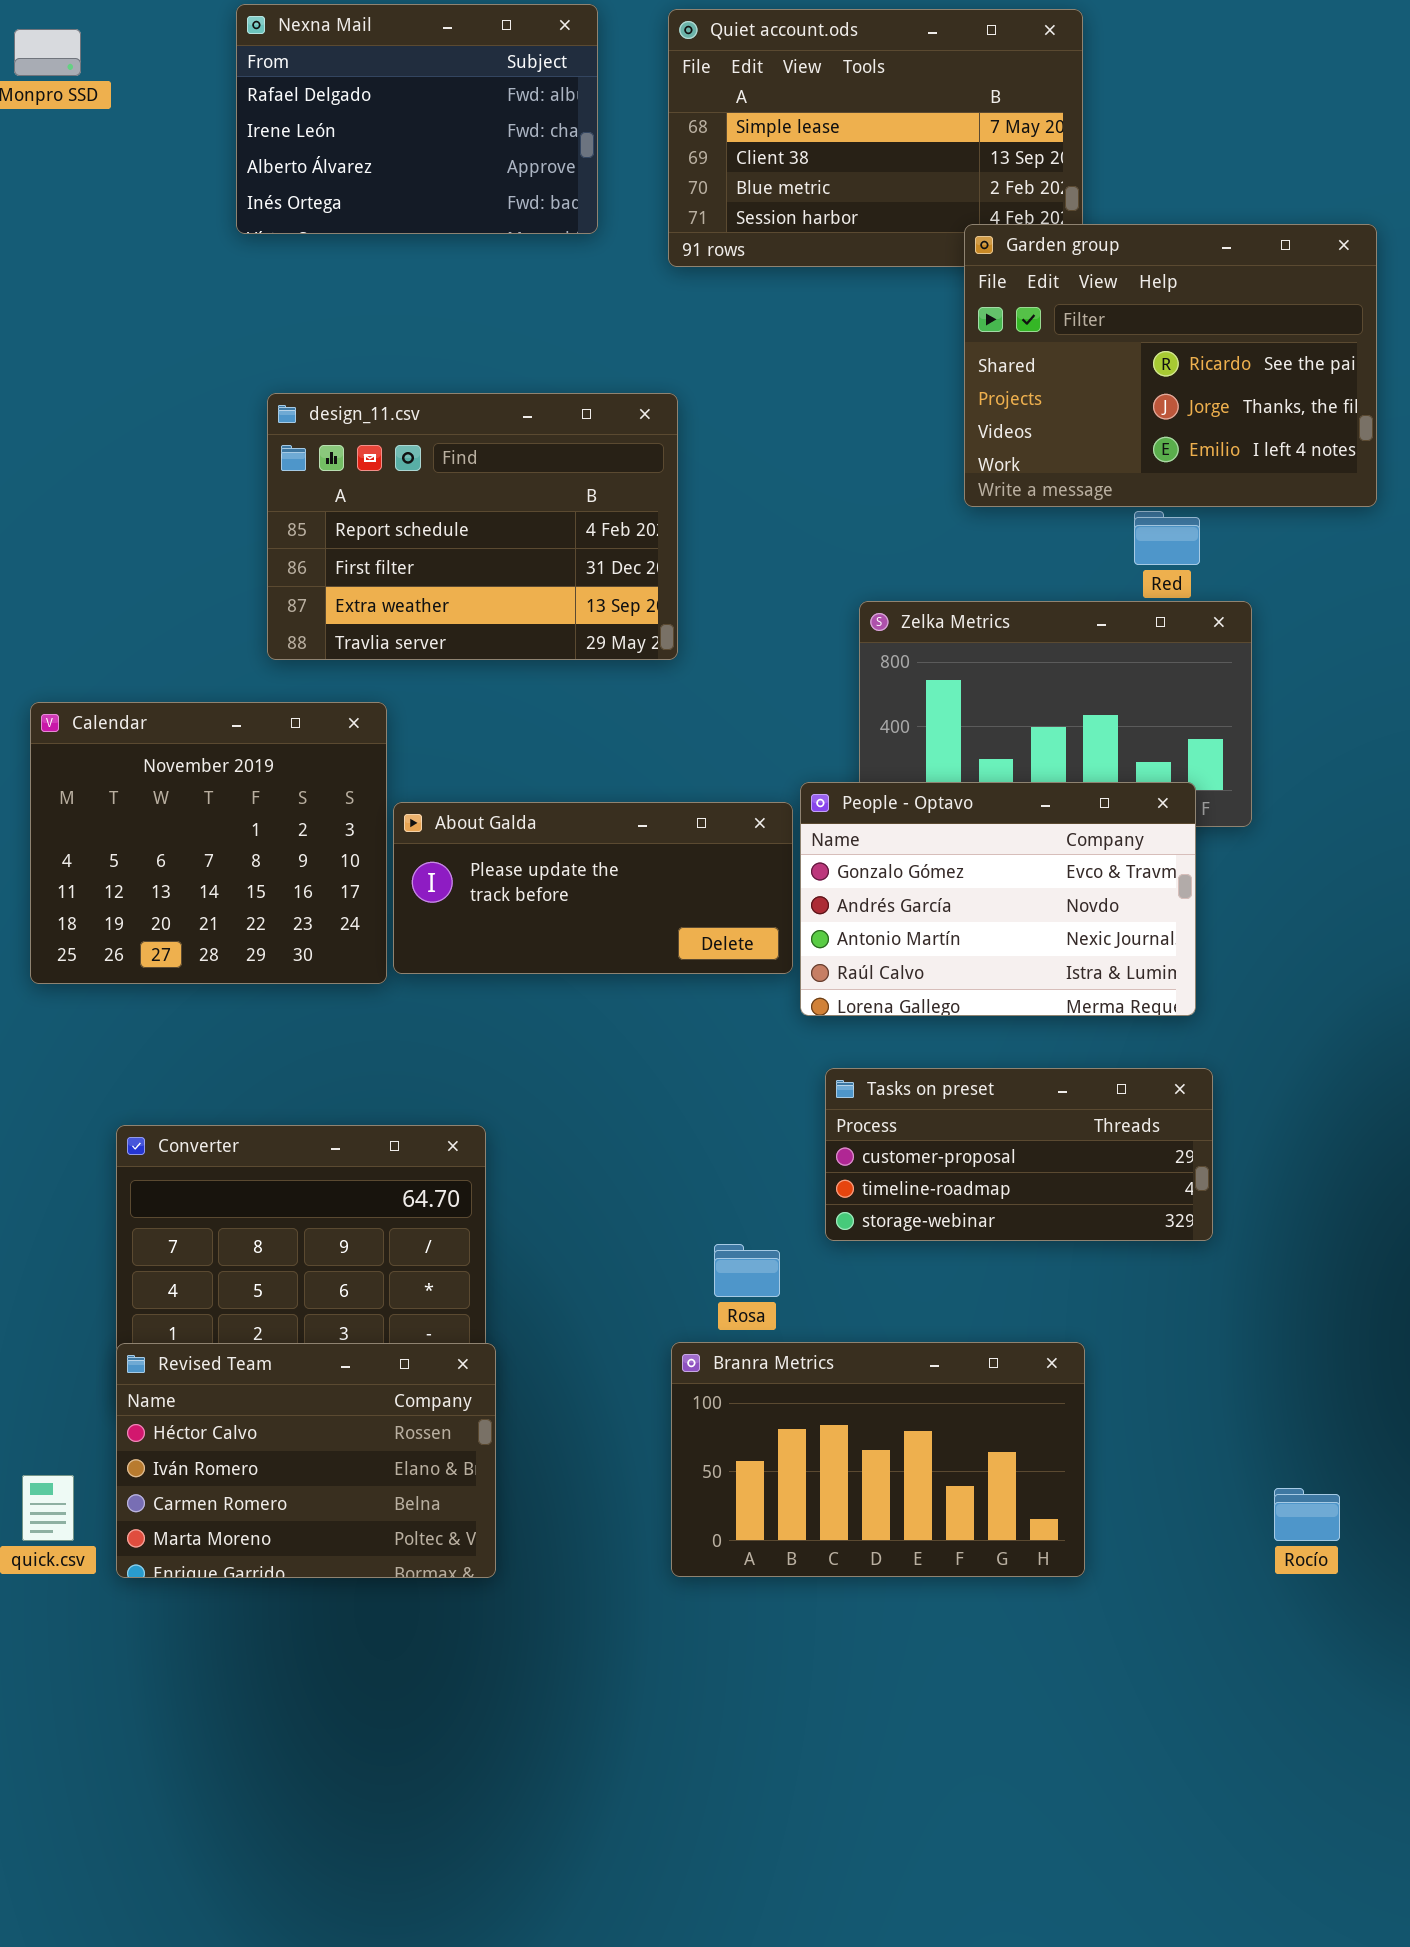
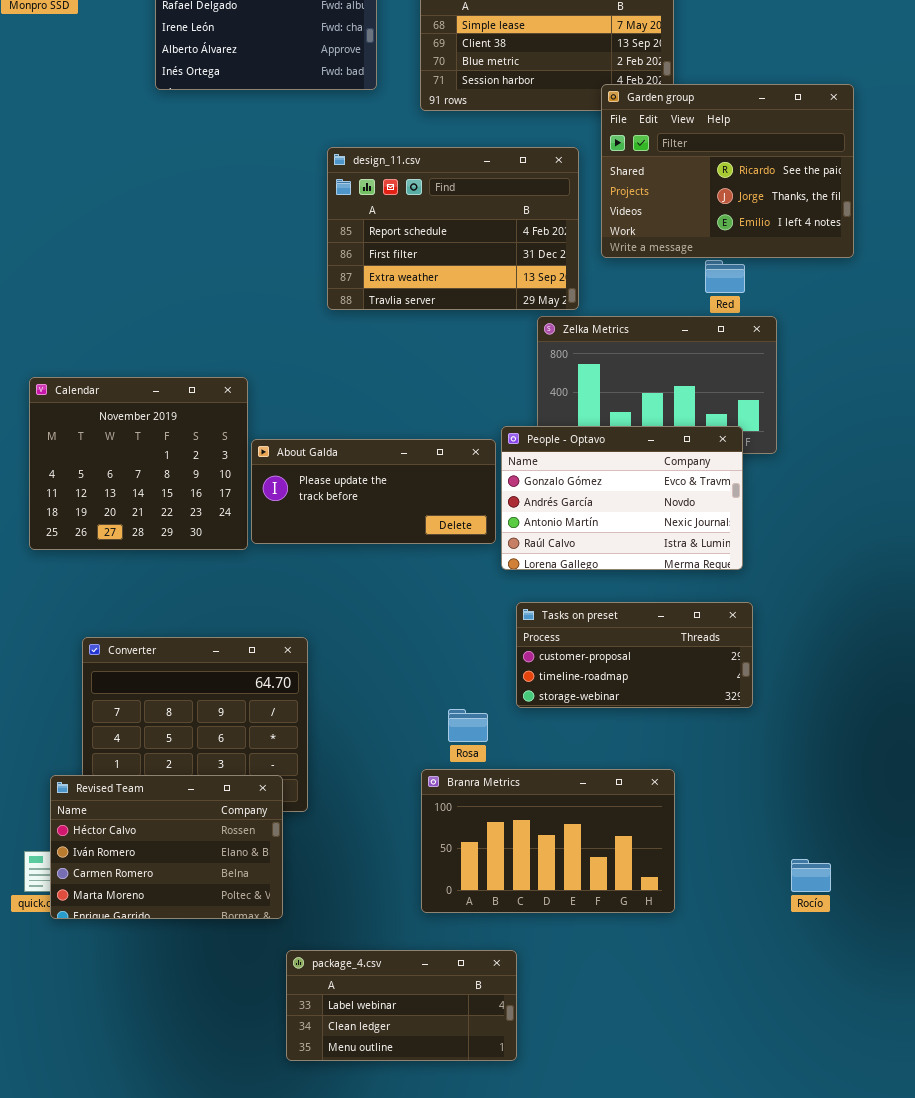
design_11.csv: [267,393,678,660] -> [327,147,579,310], moved
Revised Team: [116,1343,496,1578] -> [50,775,283,919], moved
package_4.csv: none -> [286,950,517,1061], opened

